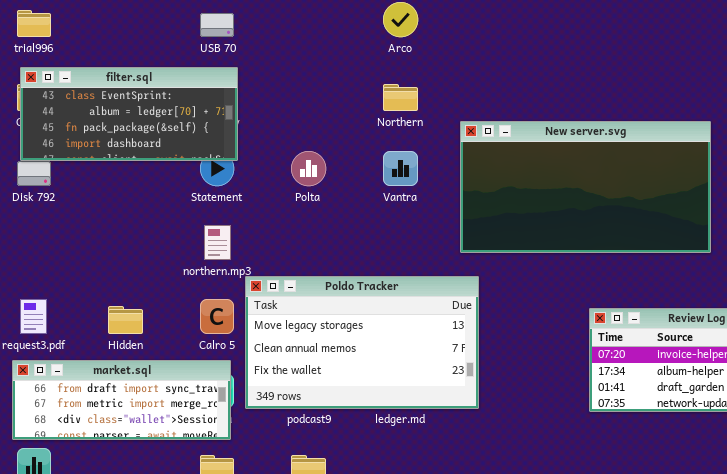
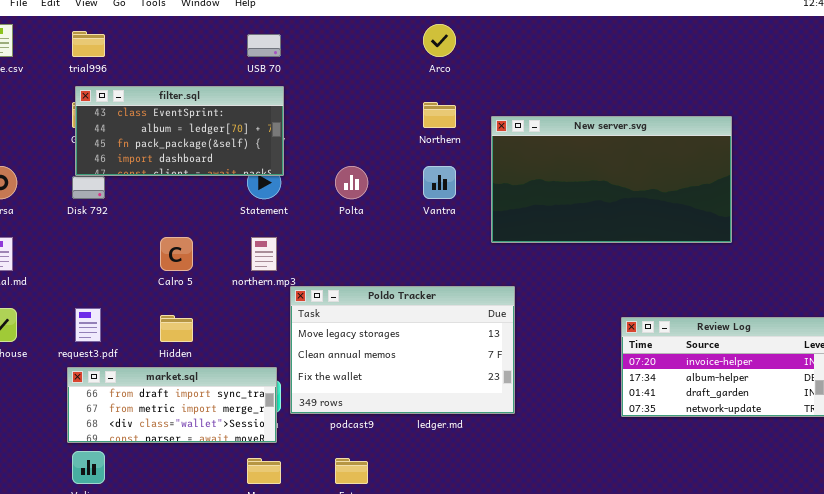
New server.svg: [460,121,711,253] -> [491,116,732,243], moved
Calro 5: [200,299,234,334] -> [160,237,193,271], moved

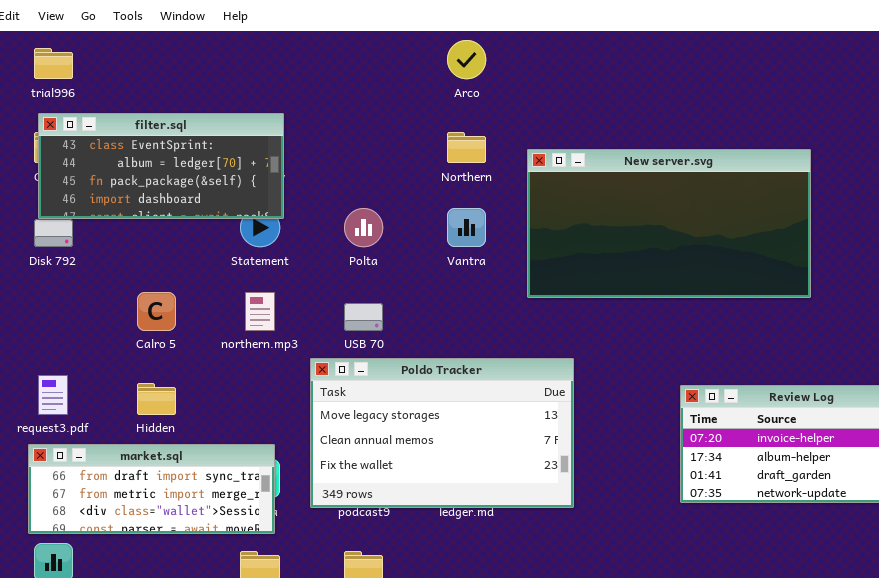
USB 70: [247,34,281,57] -> [344,303,383,331], moved
Poldo Tracker: [290,286,515,414] -> [310,358,574,508], moved

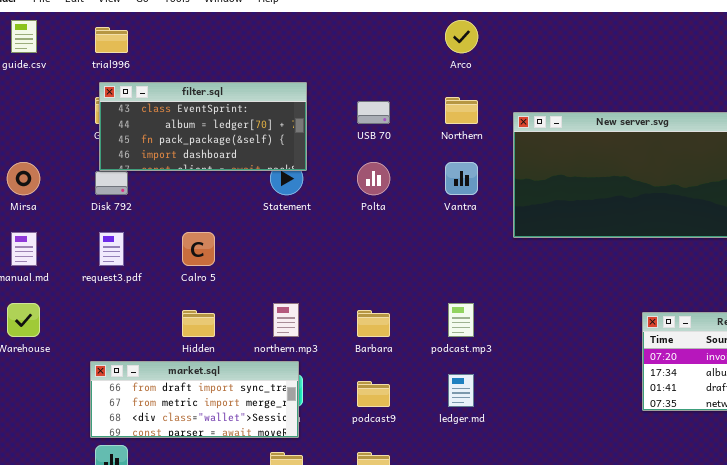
northern.mp3: [245,292,275,331] -> [273,303,299,337], moved
USB 70: [344,303,383,331] -> [357,101,390,124], moved
Poldo Tracker: [310,358,574,508] -> none, closed
request3.pdf: [38,375,68,415] -> [99,232,124,266], moved

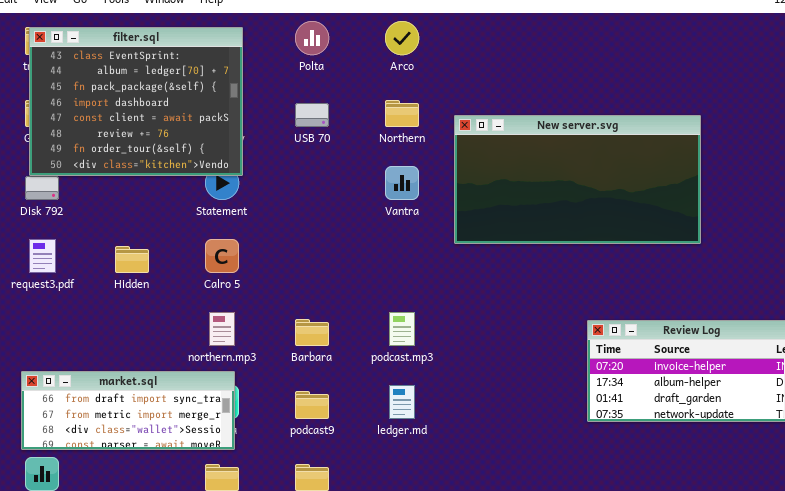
filter.sql: [99,82,307,171] -> [29,27,243,176], resized
Polta: [357,162,390,195] -> [295,21,329,55], moved
Calro 5: [182,232,215,266] -> [205,239,239,273], moved
Hidden: [182,310,215,337] -> [115,246,149,273], moved

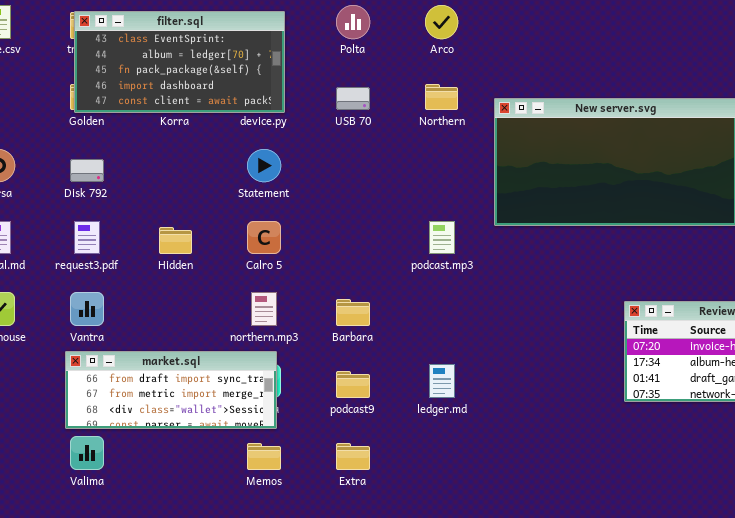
filter.sql: [29,27,243,176] -> [74,11,285,113], resized
Vantra: [385,166,419,200] -> [70,292,104,326], moved
podcast.mp3: [389,312,415,346] -> [429,221,455,254], moved

